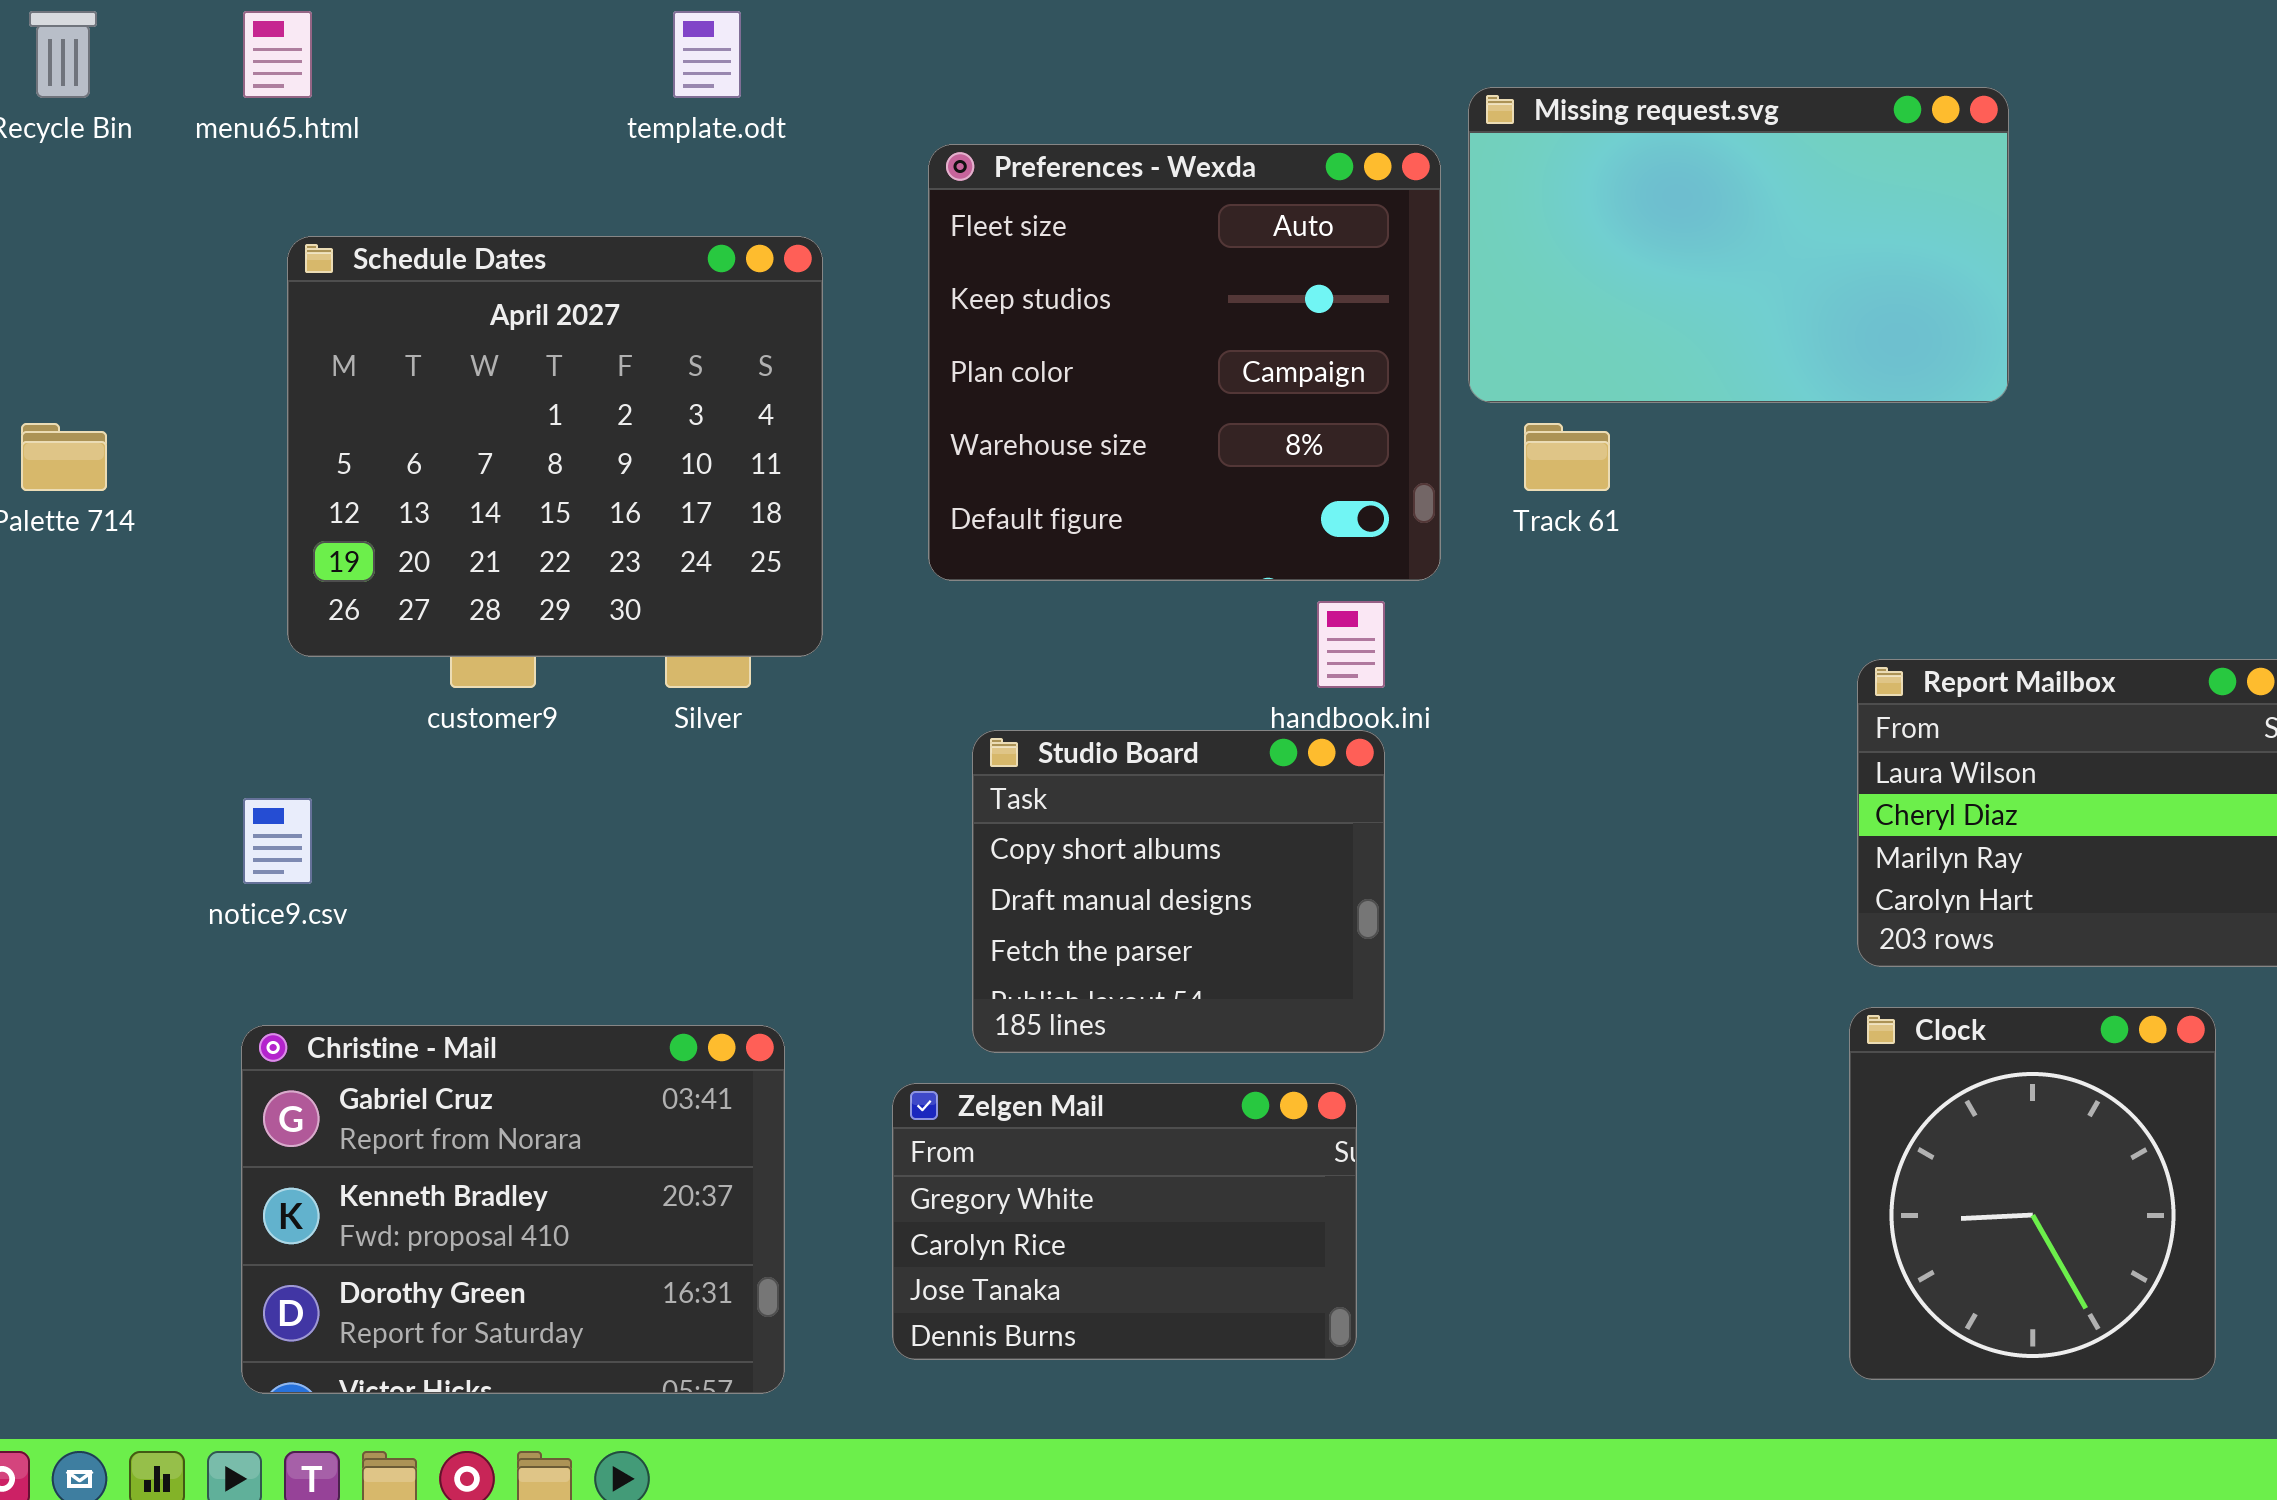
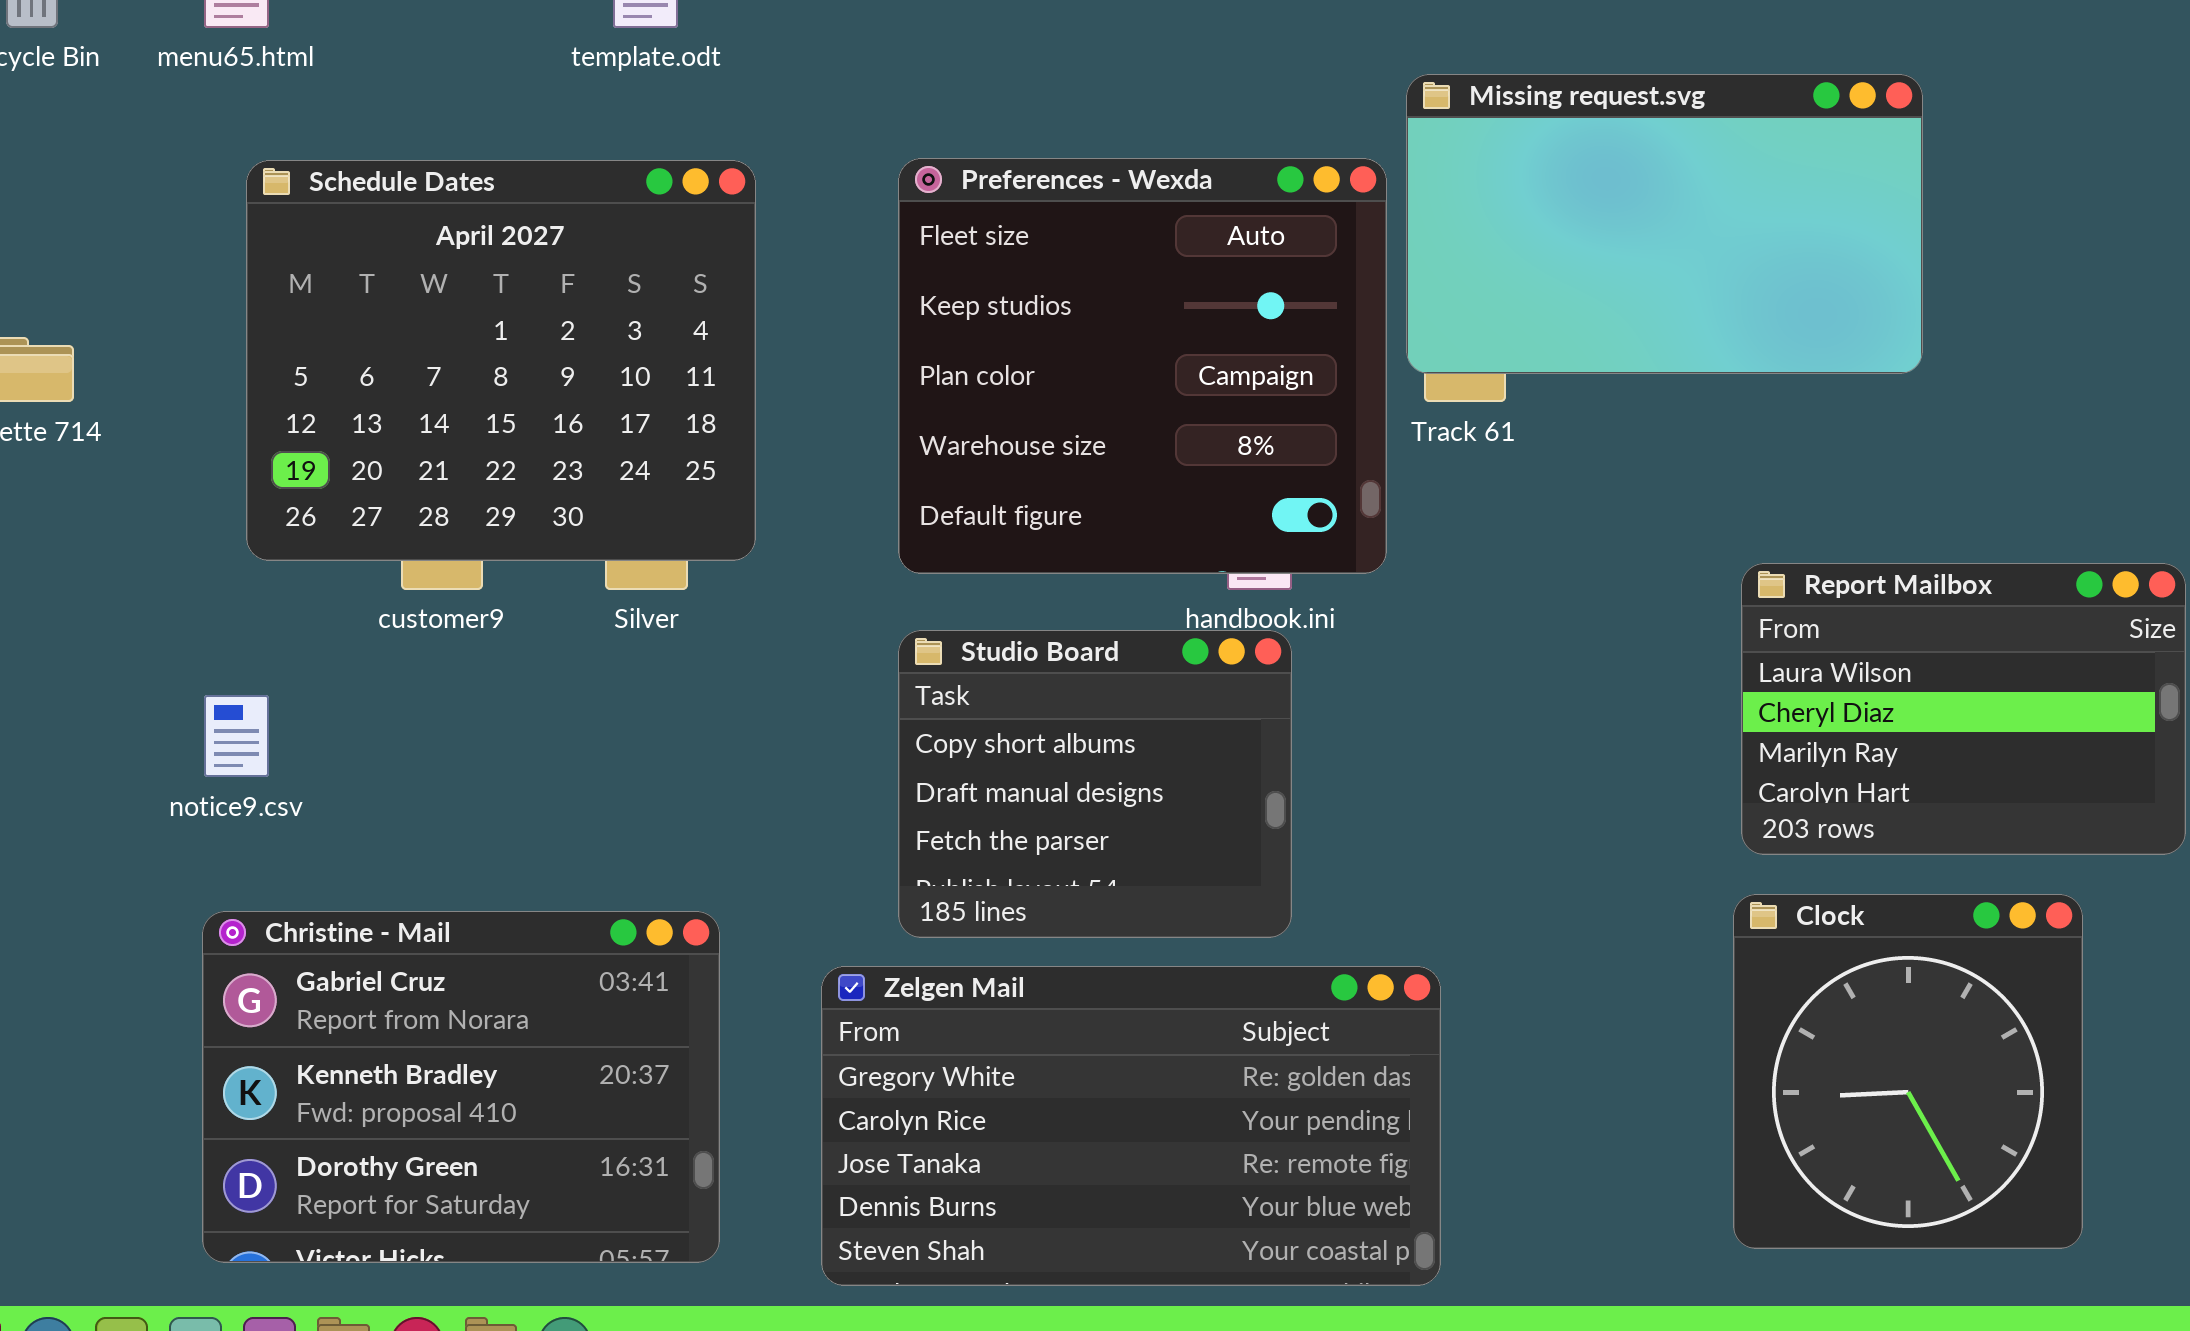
Missing request.svg: [1468,87,2009,403] -> [1406,74,1923,374], moved
Preferences - Wexda: [928,144,1441,581] -> [898,158,1387,574], moved
Zelgen Mail: [892,1083,1357,1360] -> [821,966,1441,1286], resized

